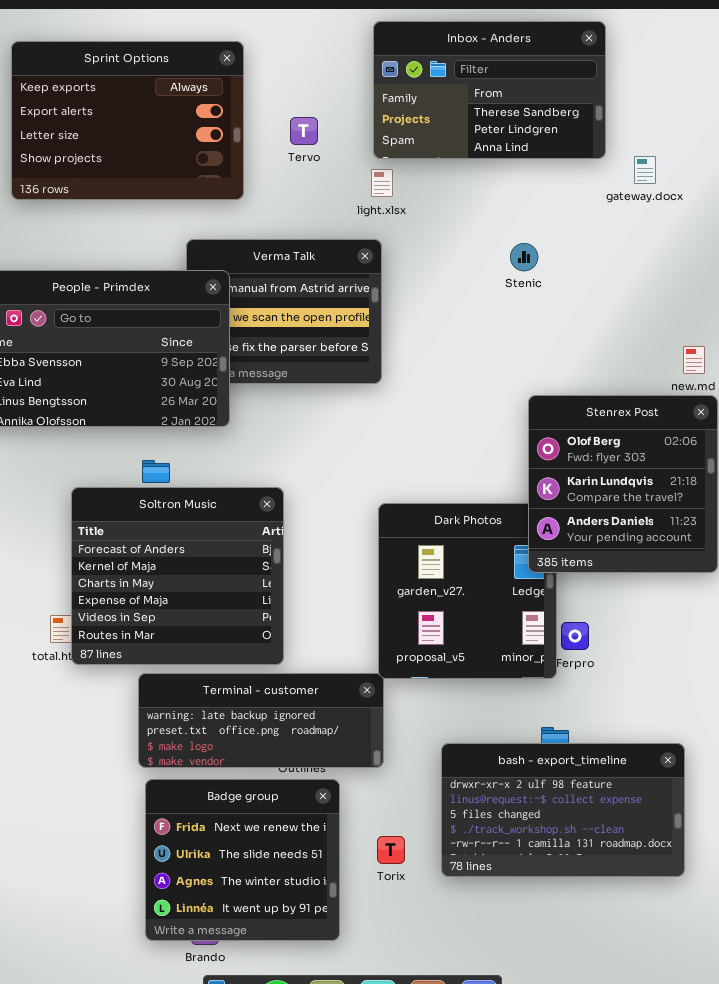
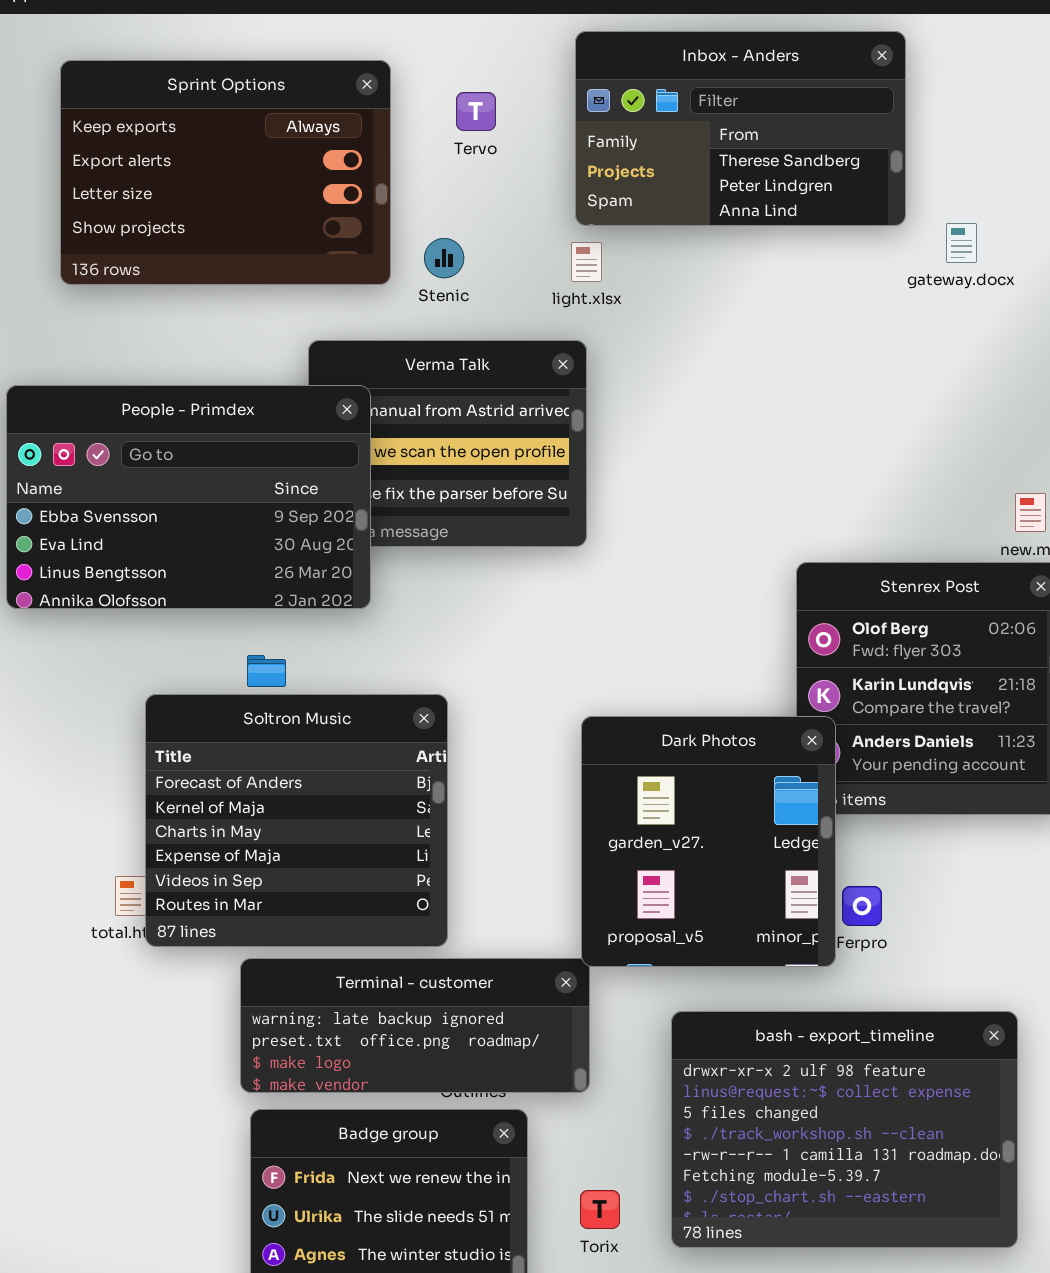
Tervo: [290,117,318,145] -> [456,92,496,131], moved
Stenic: [510,243,538,271] -> [424,238,464,278], moved
Dark Photos: [378,503,557,679] -> [581,716,836,967], raised
bash - export_timeline: [441,743,685,877] -> [671,1011,1018,1248], resized

